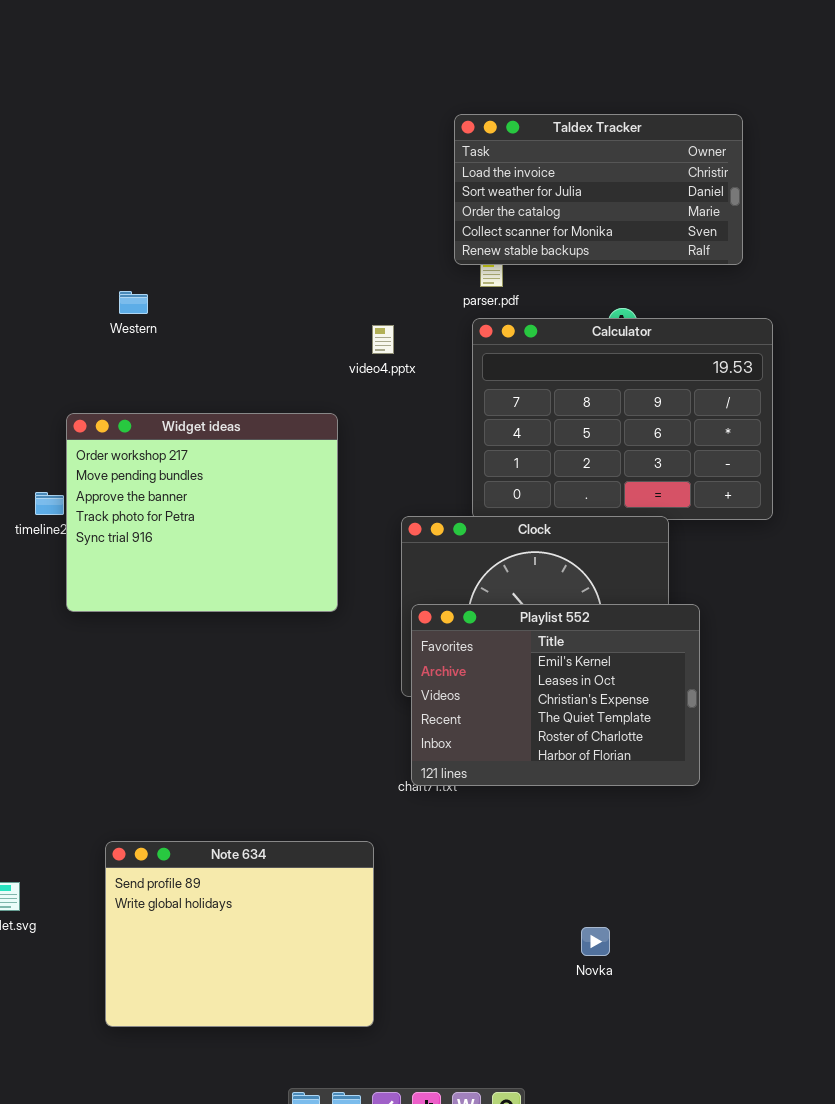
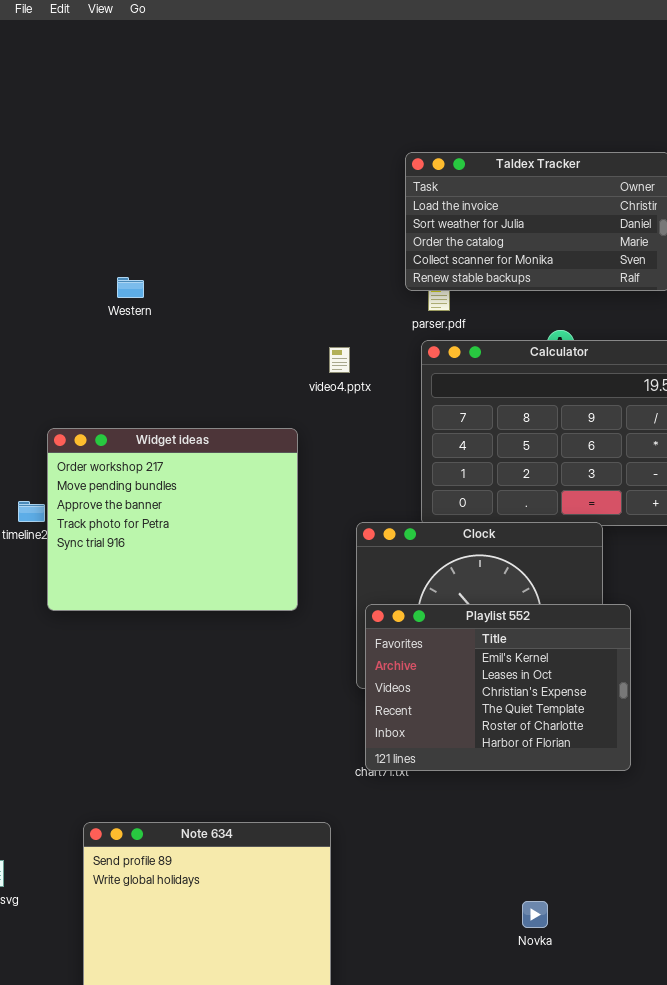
Western: [119,291,148,314] -> [117,277,144,298], moved

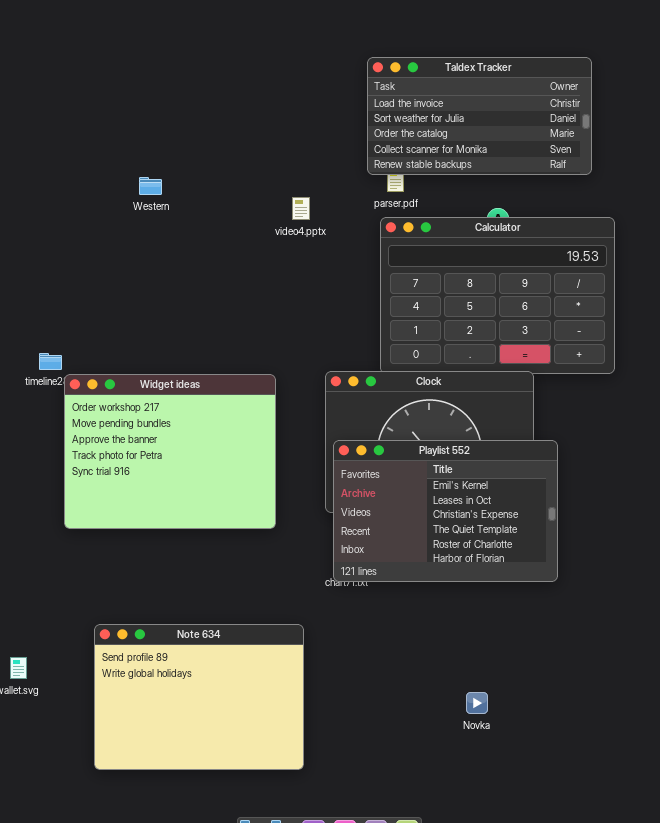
Western: [117,277,144,298] -> [139,177,162,195], moved
video4.pptx: [329,347,350,373] -> [292,197,310,220], moved
Widget ideas: [47,428,298,611] -> [64,374,276,529], moved

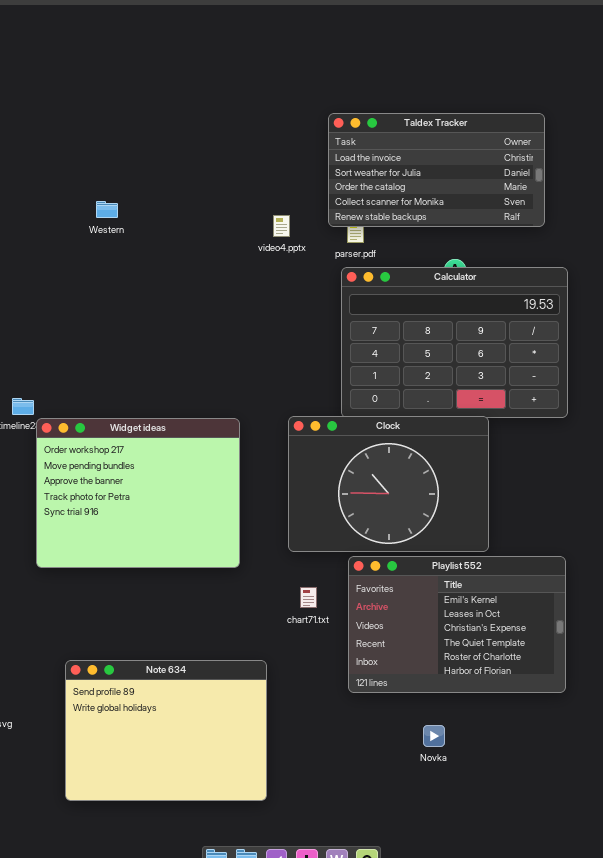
Western: [139,177,162,195] -> [96,201,118,218], moved
video4.pptx: [292,197,310,220] -> [273,215,290,237], moved
Playlist 552: [333,440,558,582] -> [348,556,566,693], moved

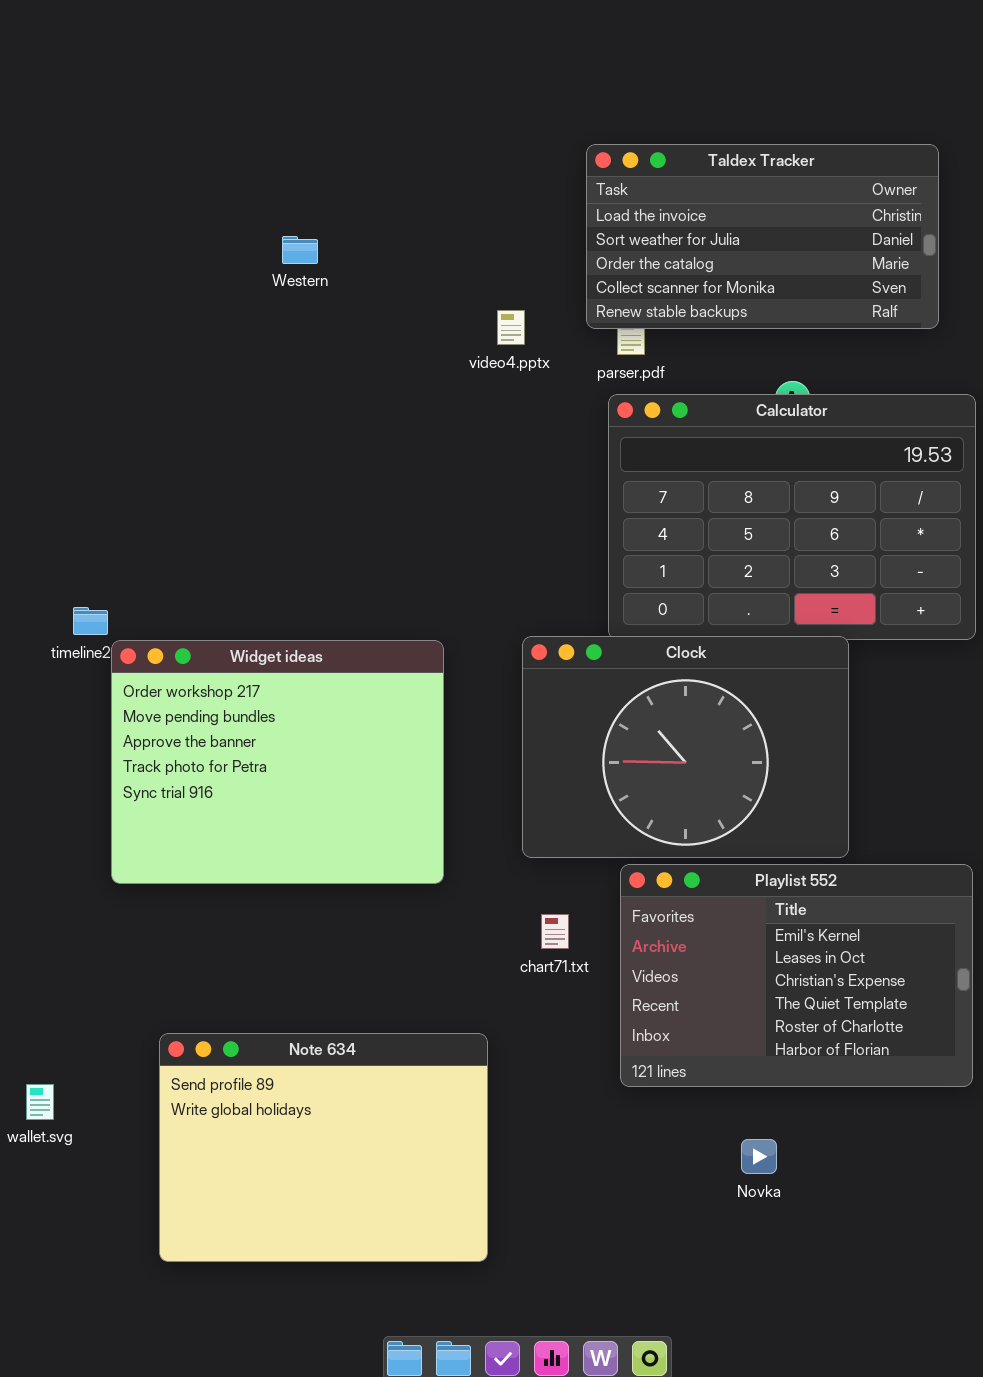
Western: [96,201,118,218] -> [282,236,318,264], moved

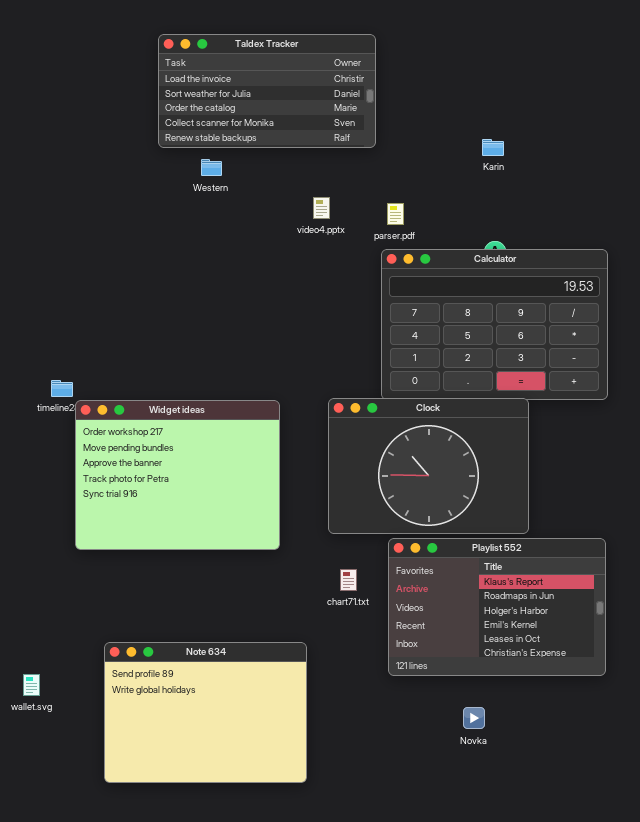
Taldex Tracker: [586,144,939,329] -> [158,34,376,148], moved
Western: [282,236,318,264] -> [201,159,222,176], moved
Playlist 552: [620,864,973,1087] -> [388,538,606,676], scrolled up 3 rows

